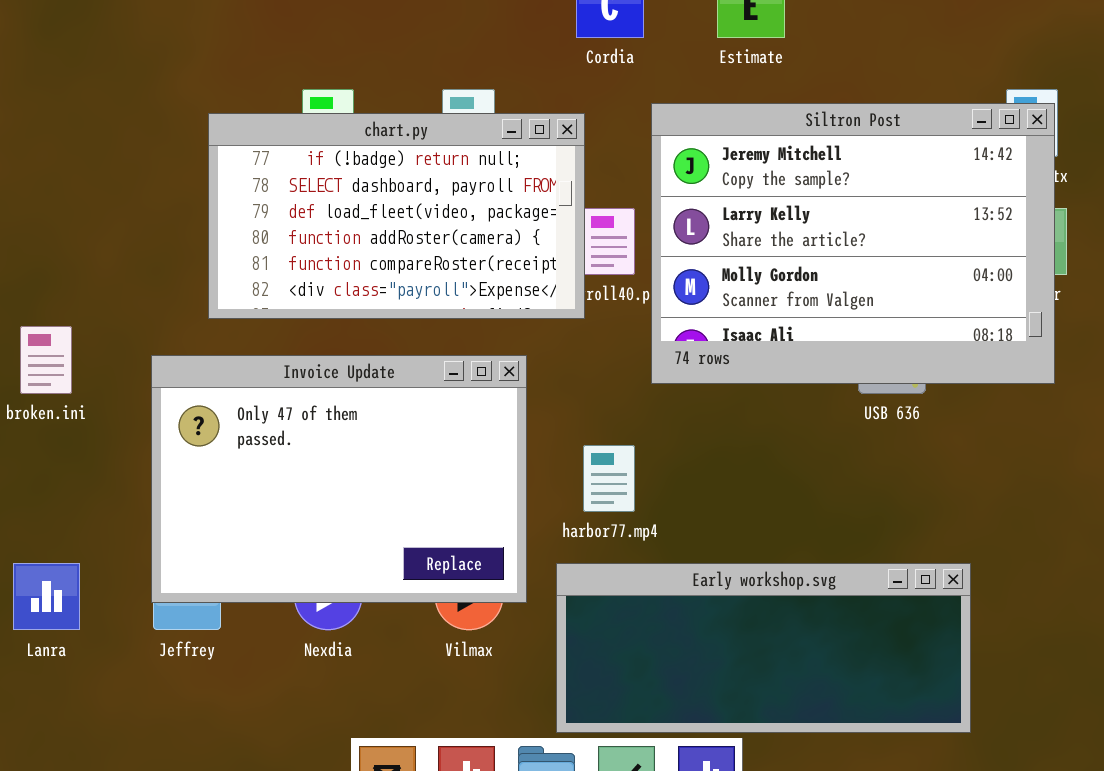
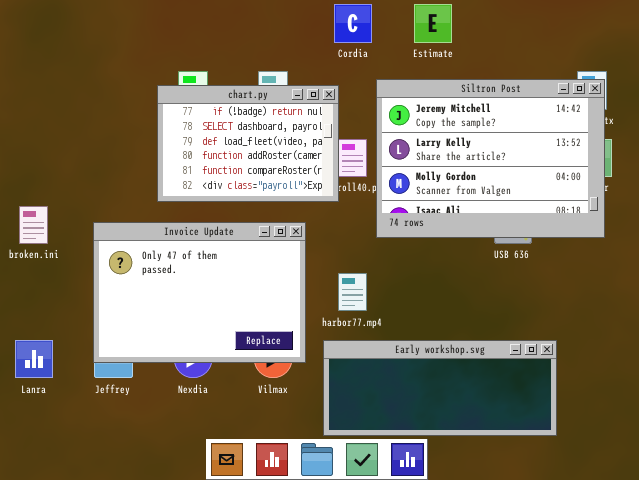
chart.py: [208,113,585,319] -> [157,85,339,202], resized

